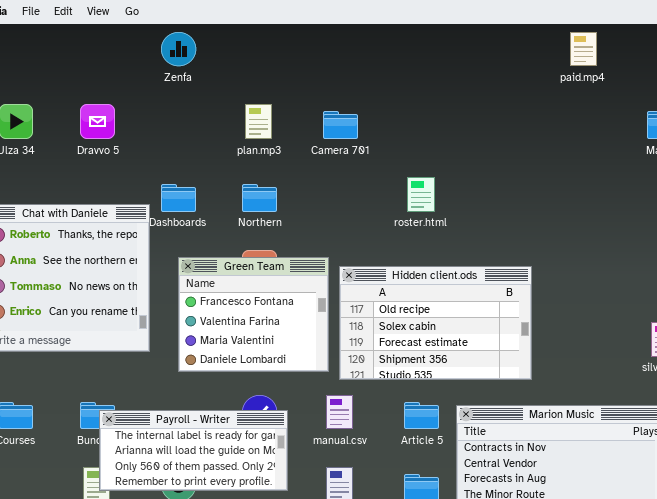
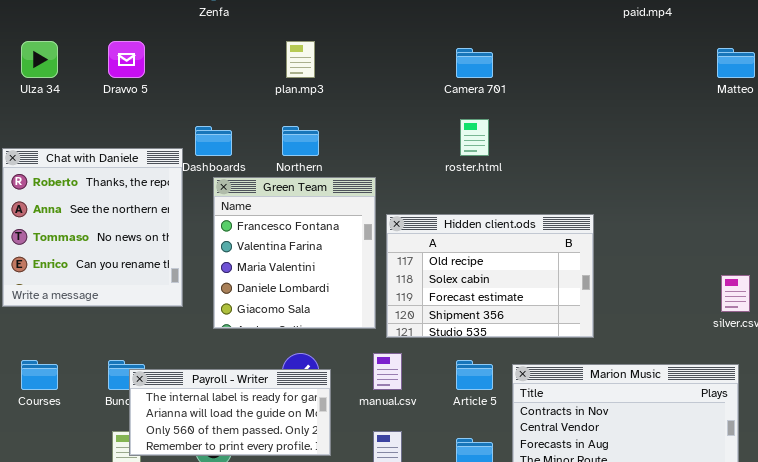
Camera 701: [323,111,358,139] -> [456,48,493,78], moved
Green Team: [178,257,329,372] -> [213,177,376,329], resized

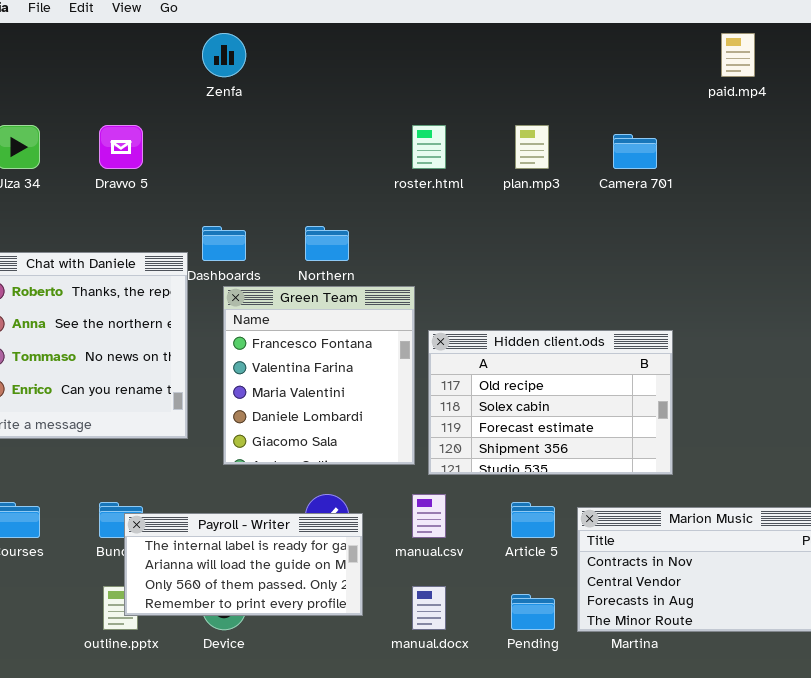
plan.mp3: [286,41,315,78] -> [515,125,549,169], moved
Camera 701: [456,48,493,78] -> [613,134,657,169], moved
roster.html: [460,119,489,156] -> [412,125,446,169], moved

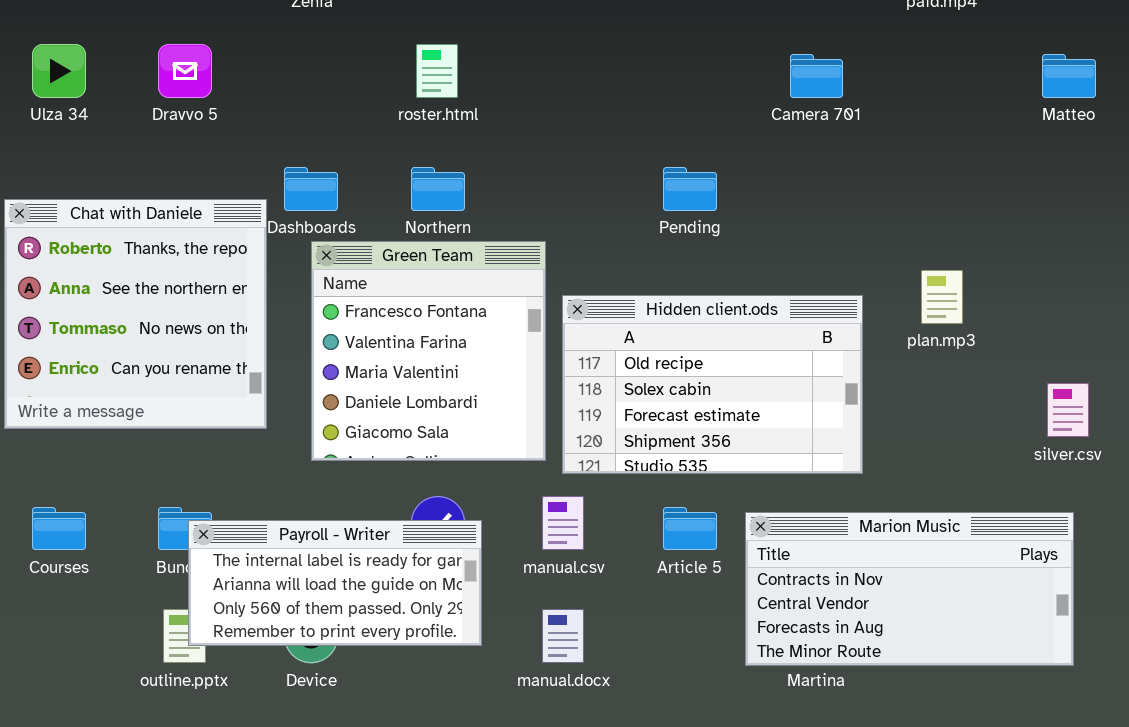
roster.html: [412,125,446,169] -> [416,44,458,98], moved
plan.mp3: [515,125,549,169] -> [921,270,963,324], moved
Pending: [511,594,555,630] -> [663,167,717,211], moved

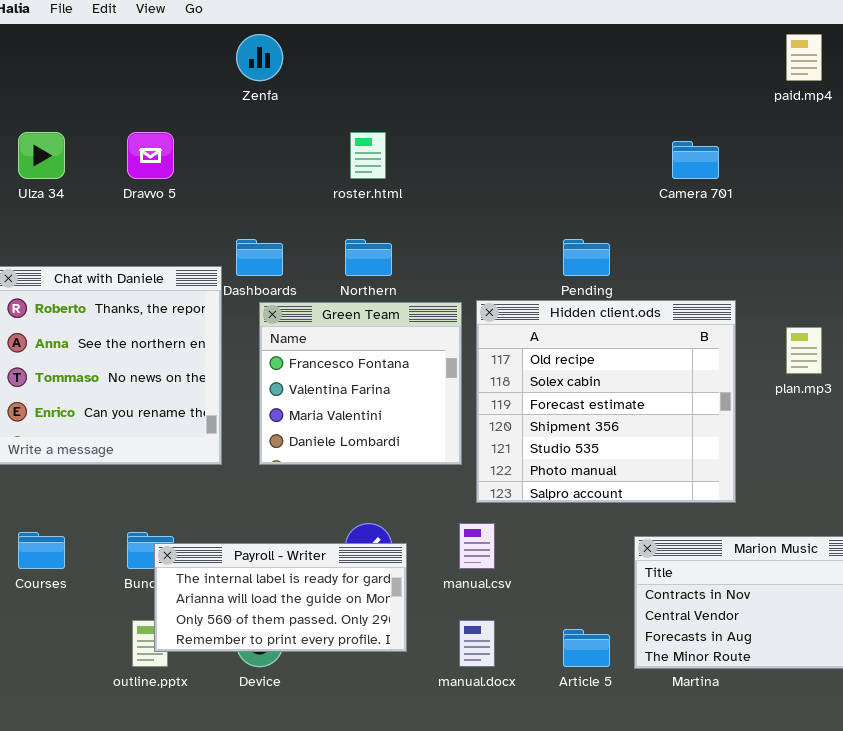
Green Team: [311,241,546,461] -> [259,302,462,465], resized
Hidden client.ods: [562,295,863,474] -> [476,300,736,503], resized
Article 5: [663,507,717,550] -> [563,629,610,667], moved

